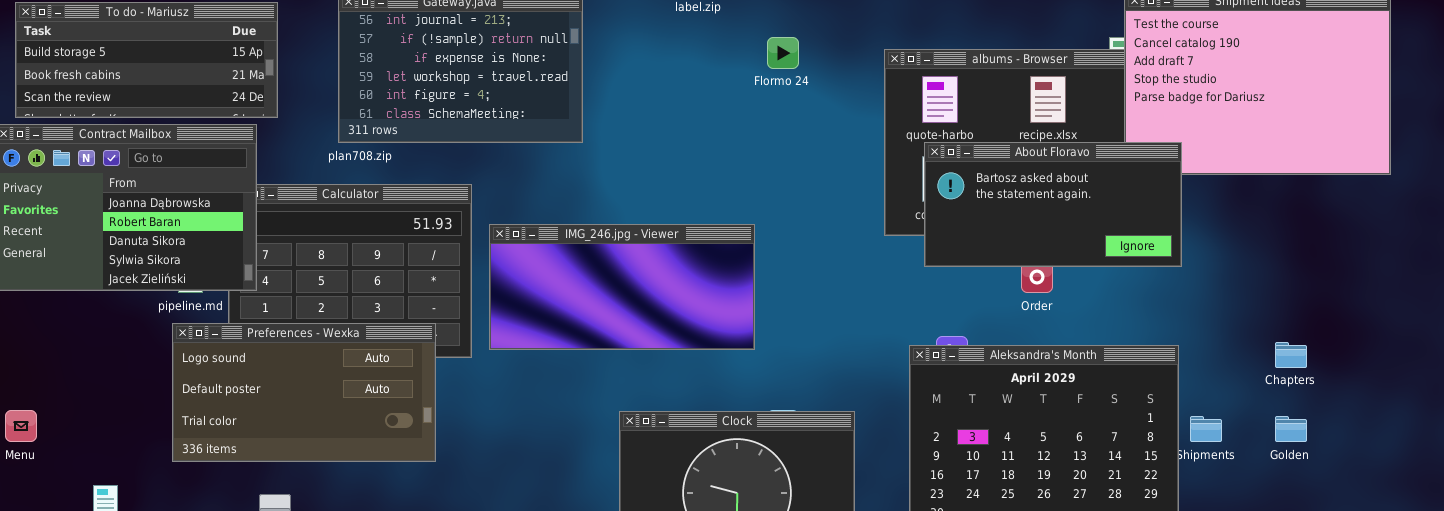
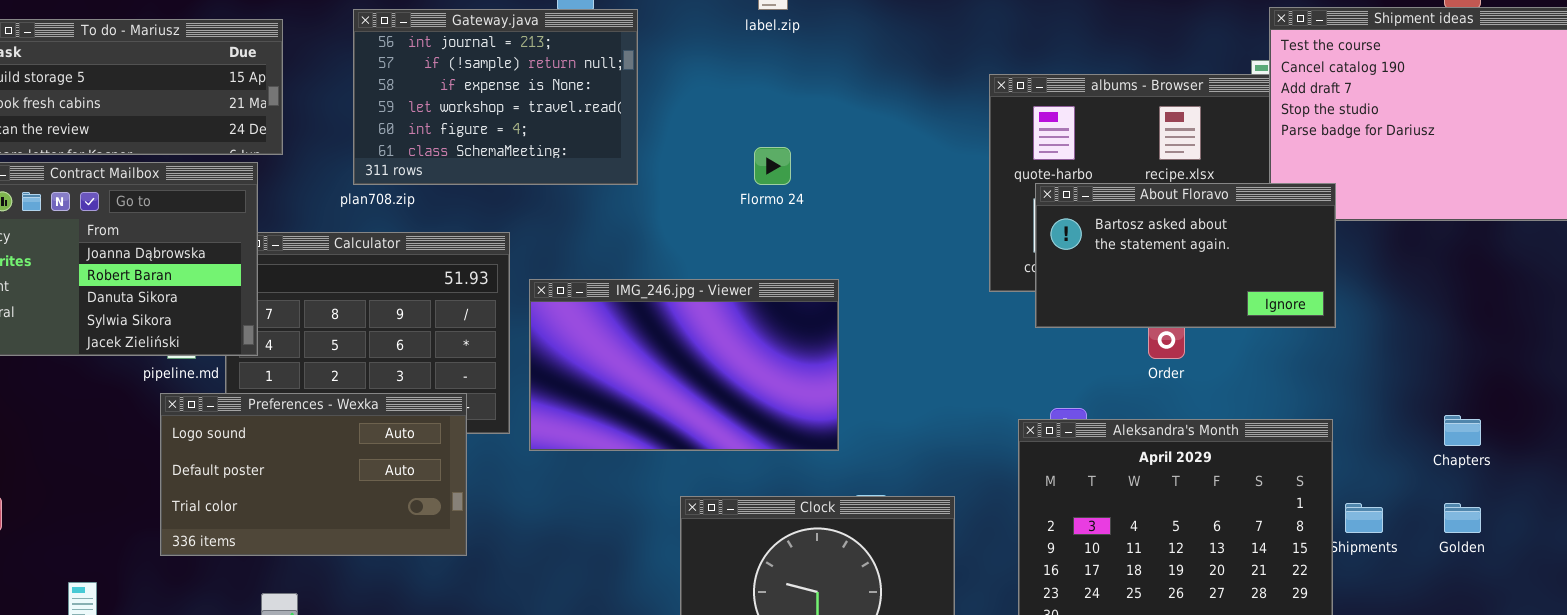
Flormo 24: [767,37,799,69] -> [754,147,791,185], moved
IMG_246.jpg - Viewer: [489,224,755,350] -> [529,279,839,451], resized

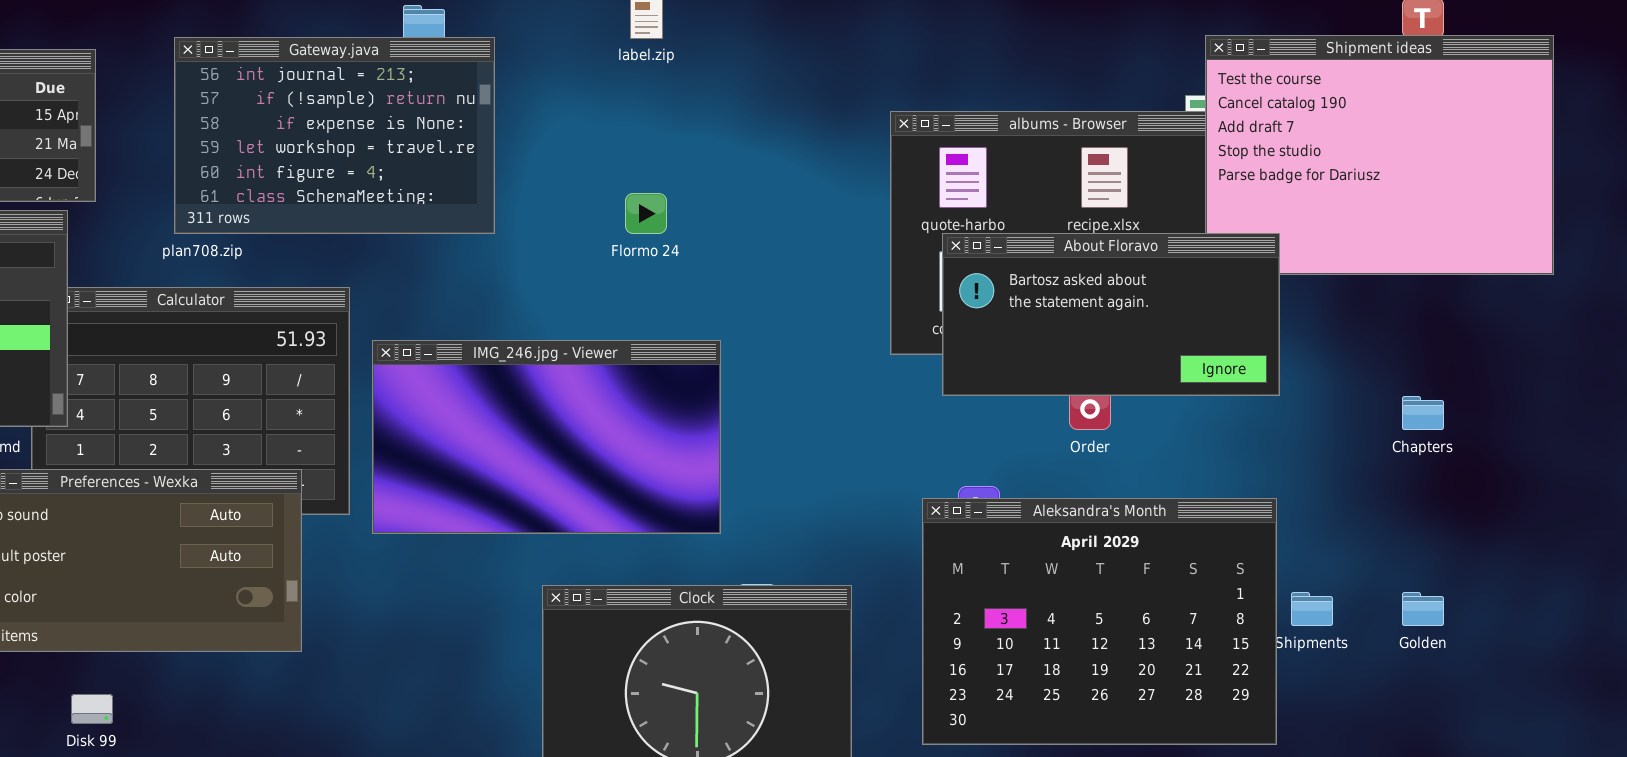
Chapters: [1444,415,1481,446] -> [1402,396,1444,430], moved

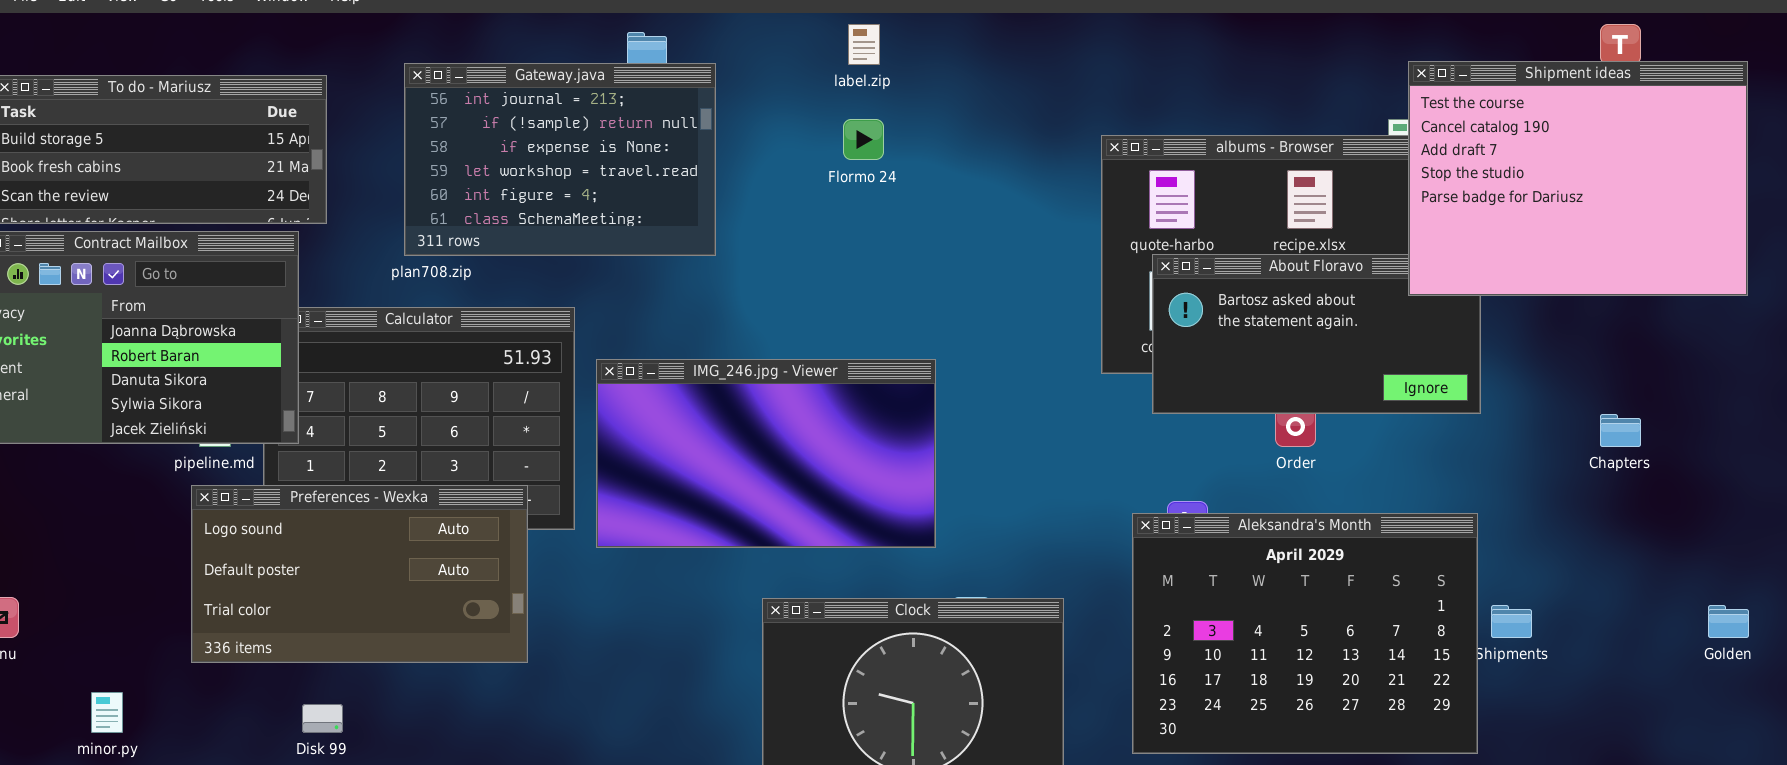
Shipment ideas: [1205,35,1554,275] -> [1408,61,1748,296], raised
Flormo 24: [625,193,667,234] -> [843,119,884,160], moved
Golden: [1402,592,1444,626] -> [1708,605,1749,638], moved

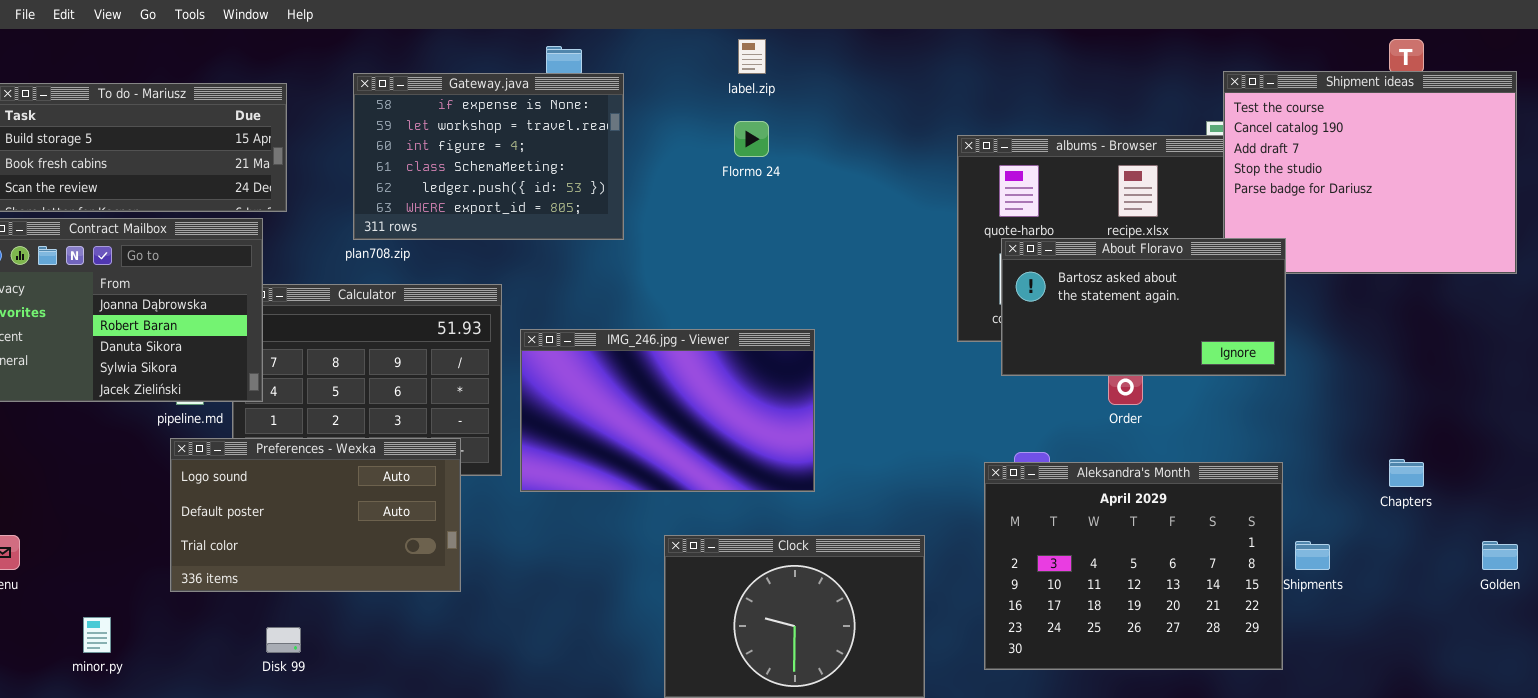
Gateway.java: [404,63,716,256] -> [353,73,624,240], scrolled down 2 rows
About Floravo: [1152,254,1481,414] -> [1001,238,1286,376], raised
Chapters: [1600,414,1641,447] -> [1389,459,1424,487], moved

